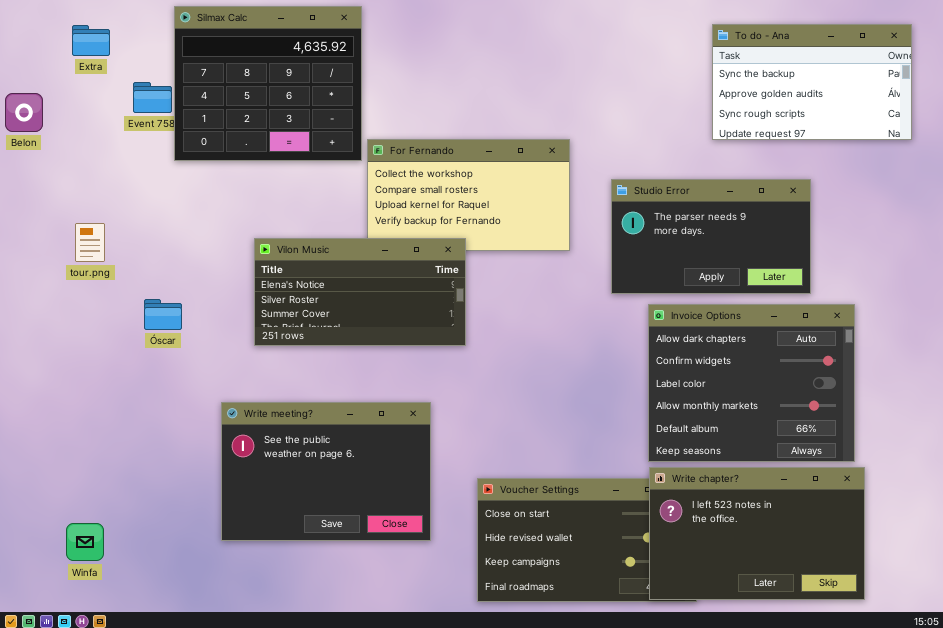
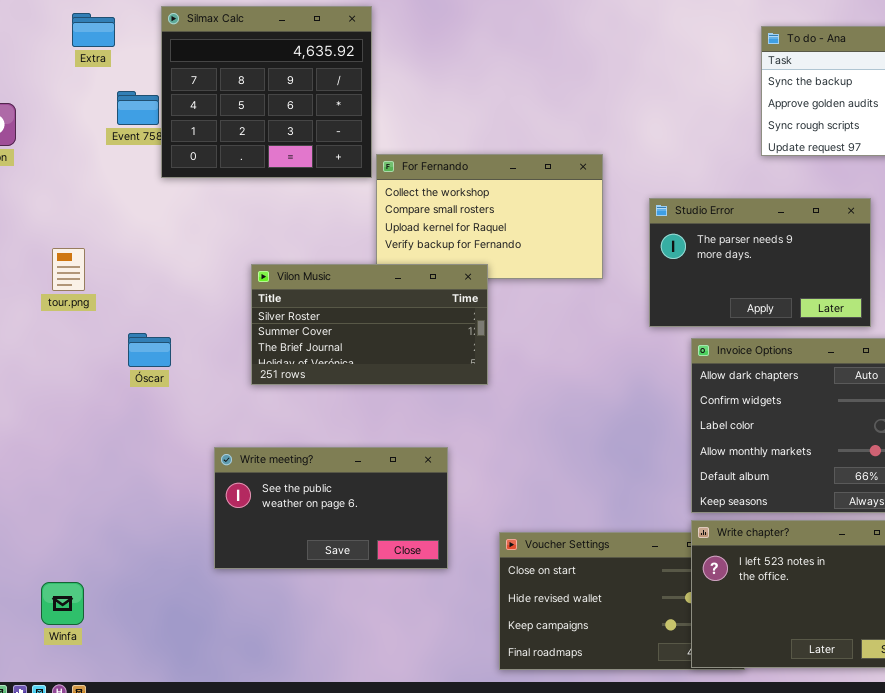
Extra: [72,25,110,56] -> [72,13,115,47], moved
Vilon Music: [254,238,466,346] -> [251,264,488,385], scrolled down 1 row
Write meeting?: [221,402,431,541] -> [214,447,448,569], resized

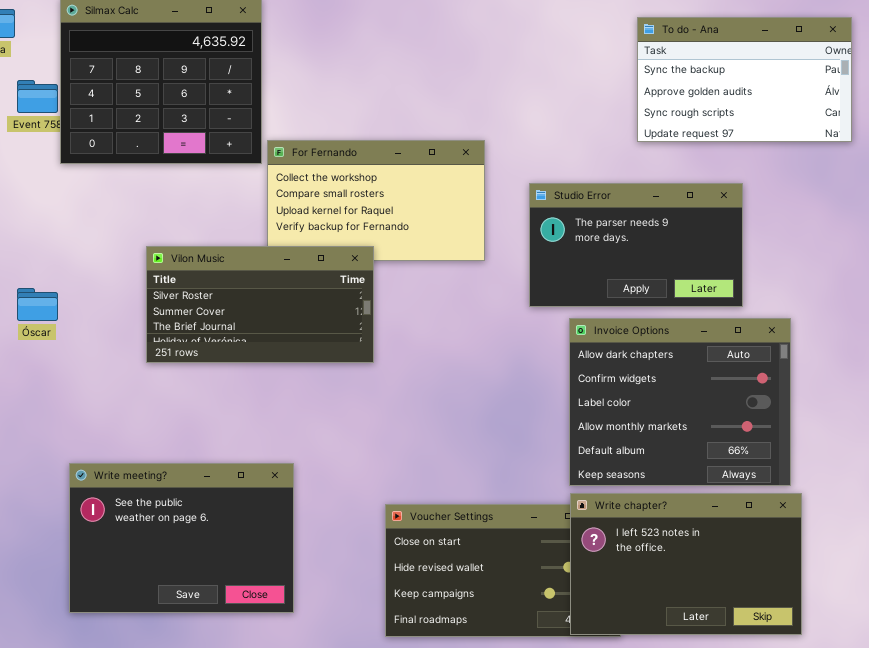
Óscar: [128,333,171,367] -> [17,288,58,321], moved
Write meeting?: [214,447,448,569] -> [69,463,294,613], moved, resized

